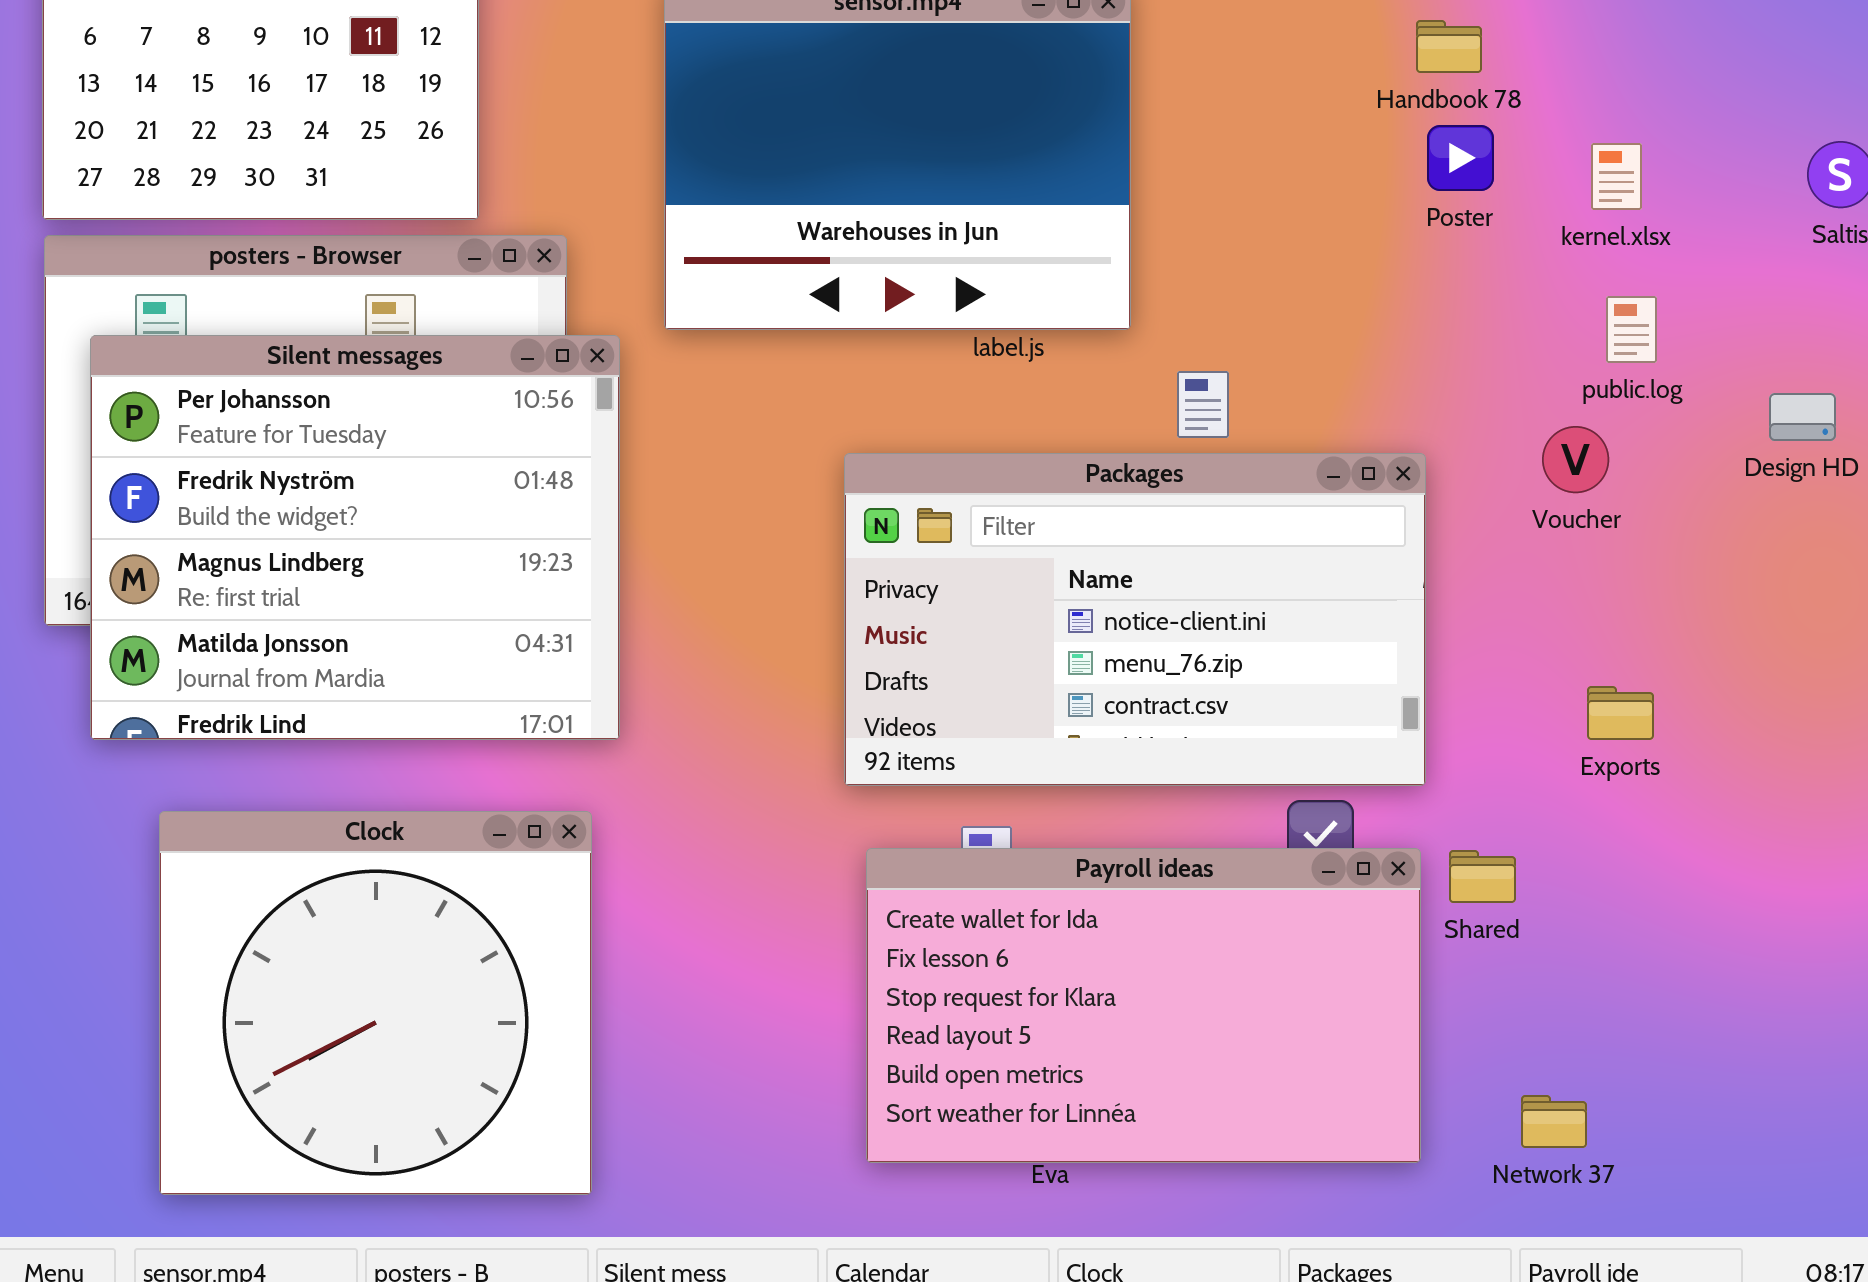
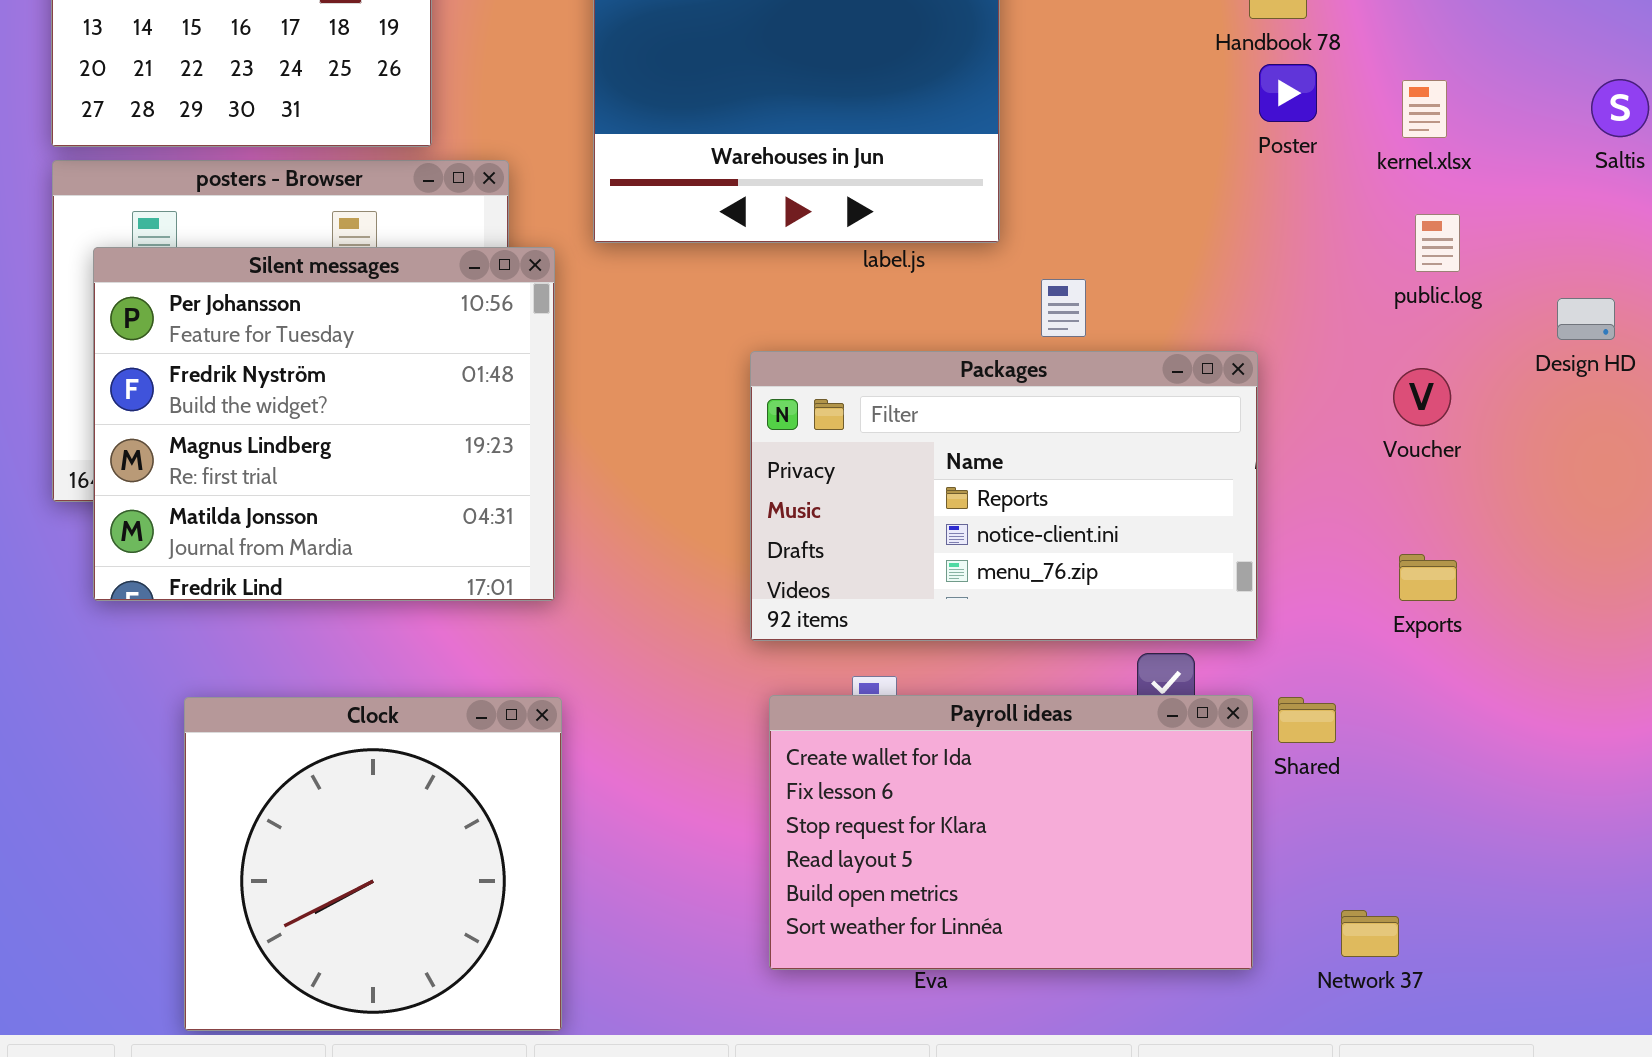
Voucher: [1542,426,1609,493] -> [1393,368,1451,426], moved
Packages: [844,453,1426,786] -> [750,351,1258,641], scrolled up 1 row
Clock: [159,811,592,1195] -> [184,697,562,1031], moved

